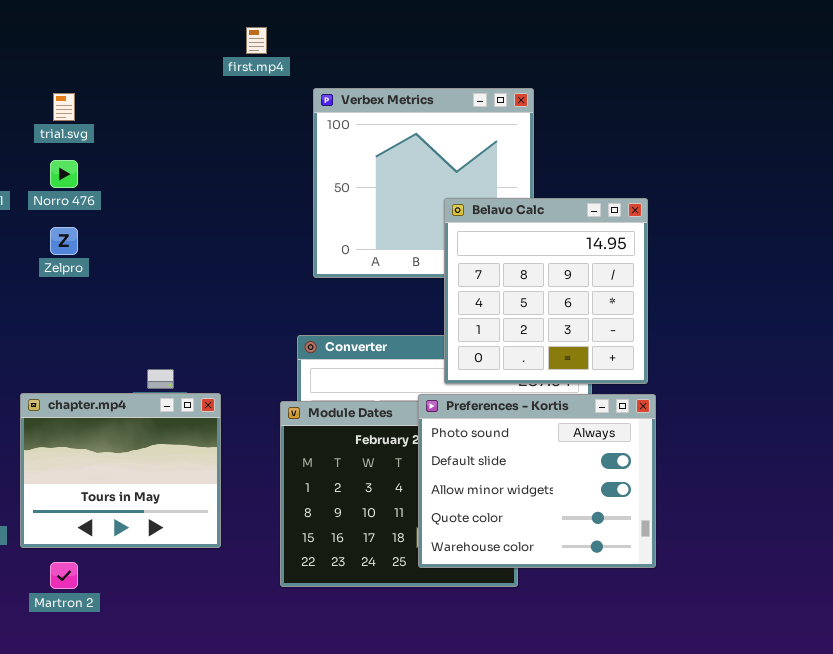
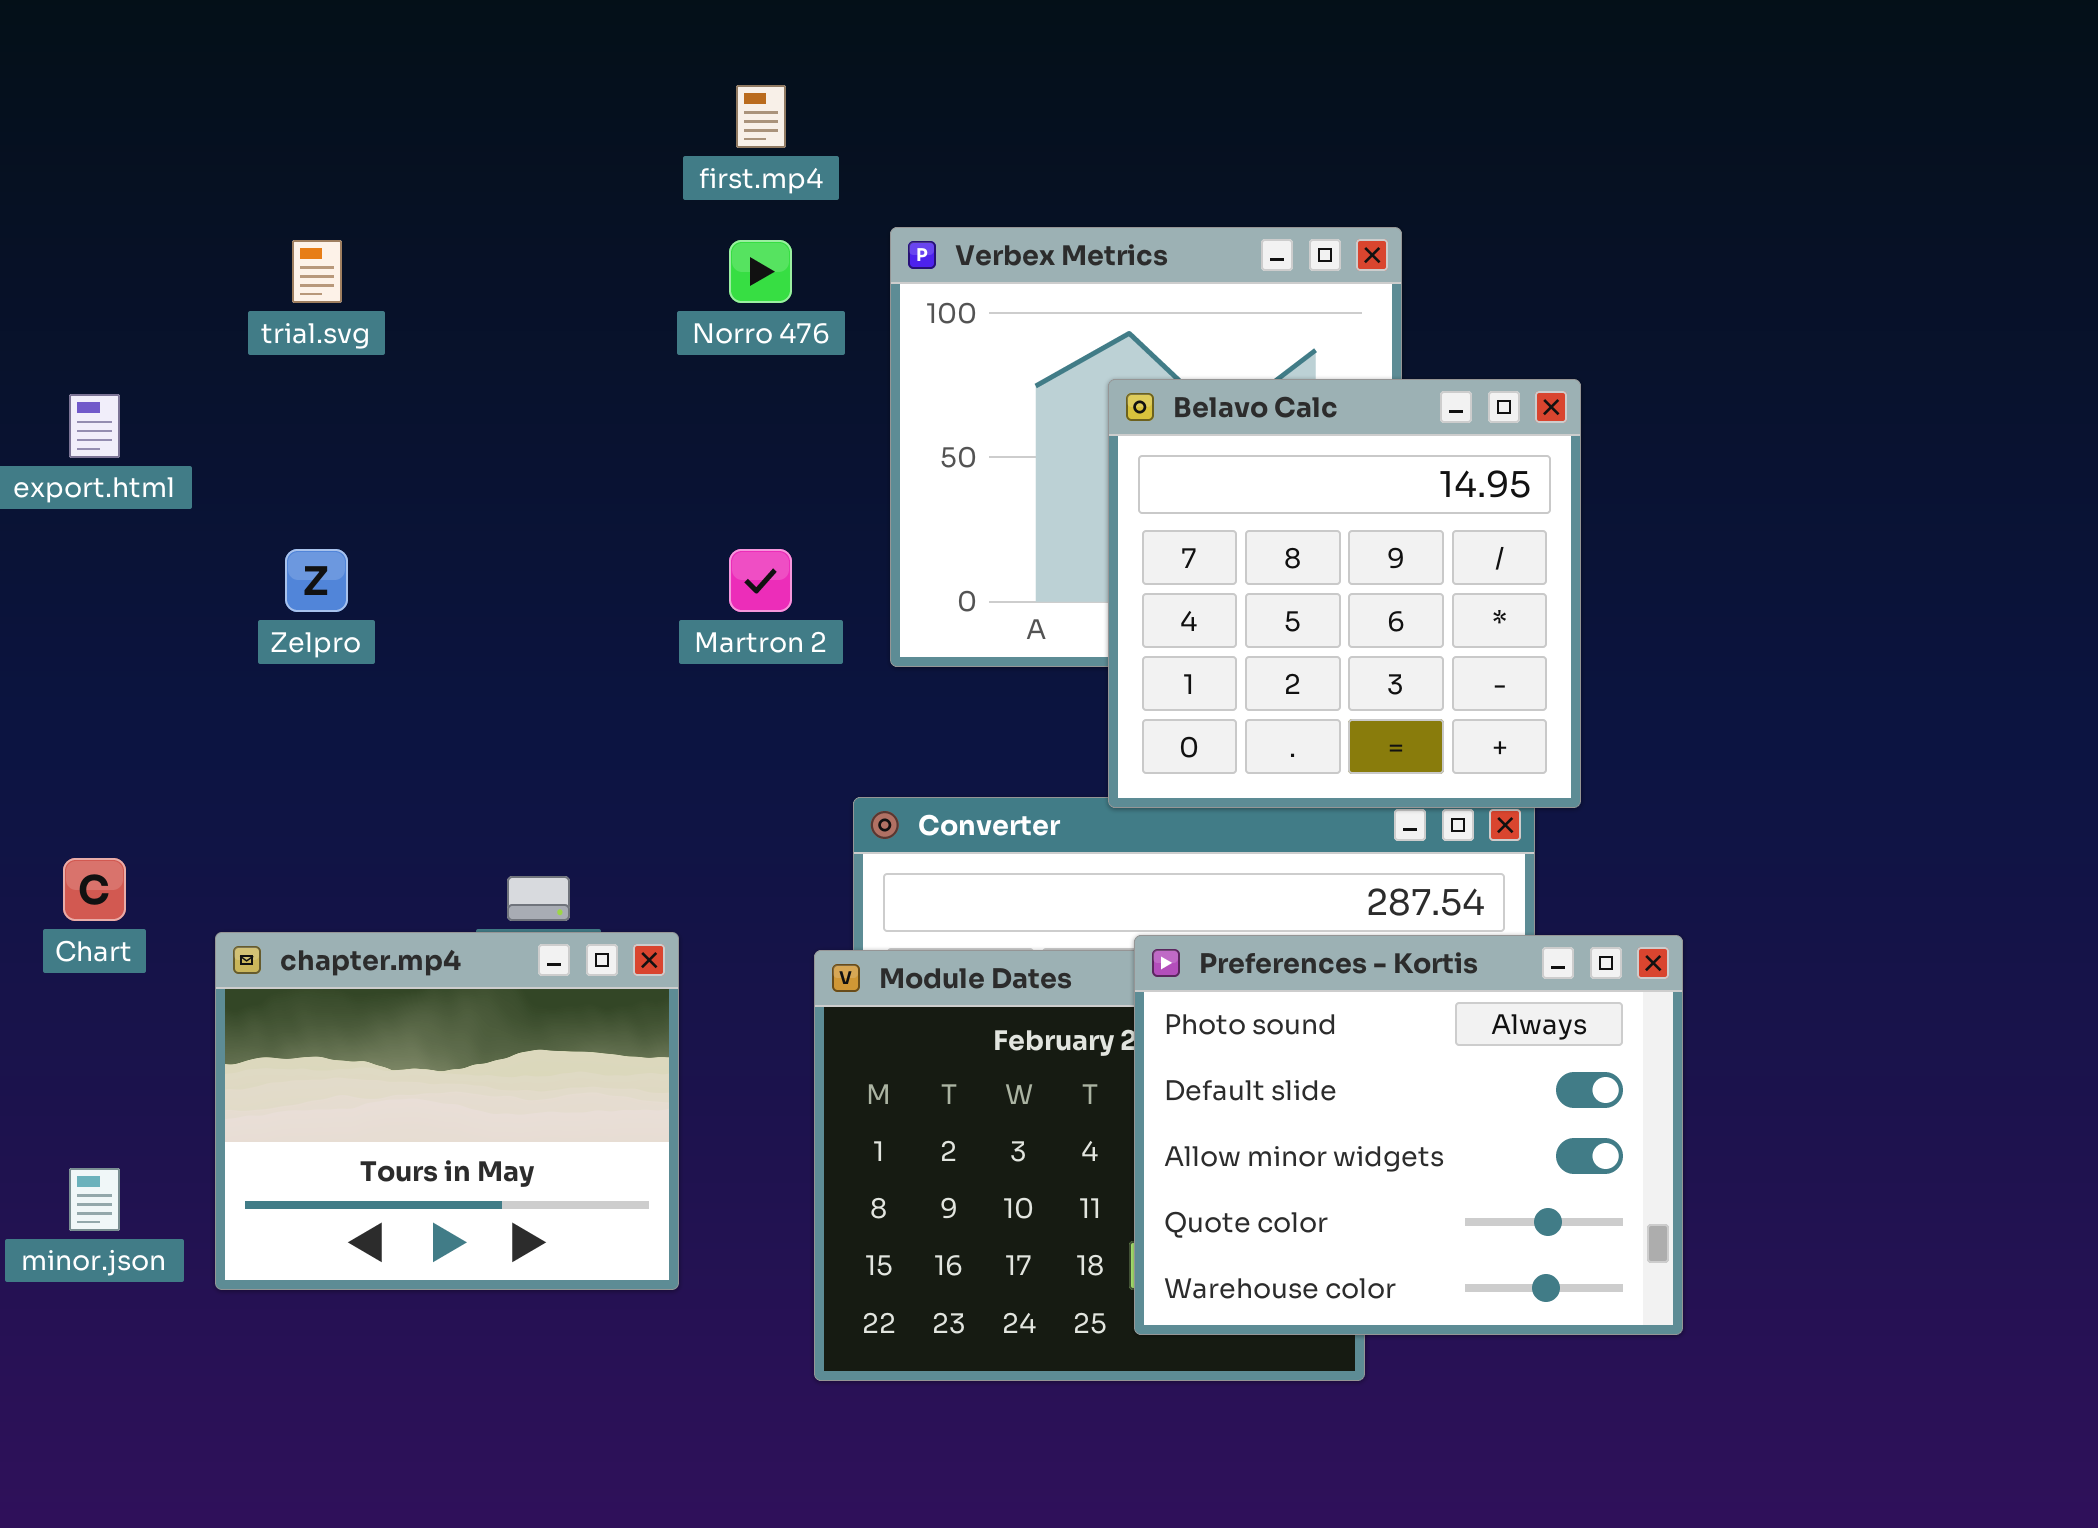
Norro 476: [50,160,78,188] -> [729,240,792,303], moved
Belavo Calc: [444,198,648,384] -> [1108,379,1581,808], moved
Martron 2: [50,562,78,589] -> [729,549,792,612], moved

